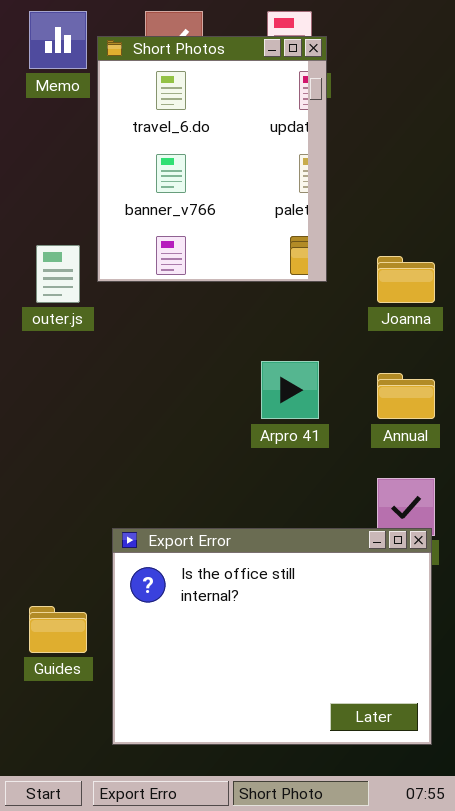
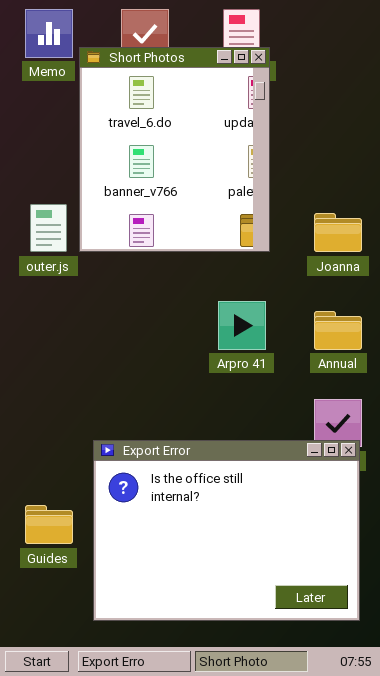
Short Photos: [97,36,327,282] -> [79,47,270,252], moved

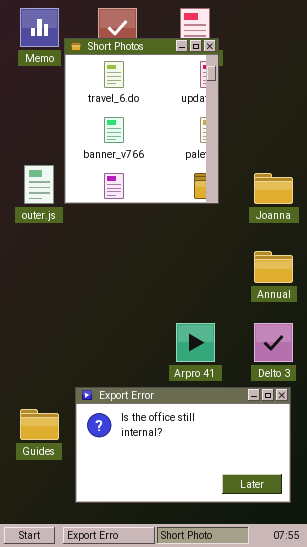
Arpro 41: [218,301,266,350] -> [176,323,215,362], moved
Export Error: [93,440,360,621] -> [75,387,291,503], resized

